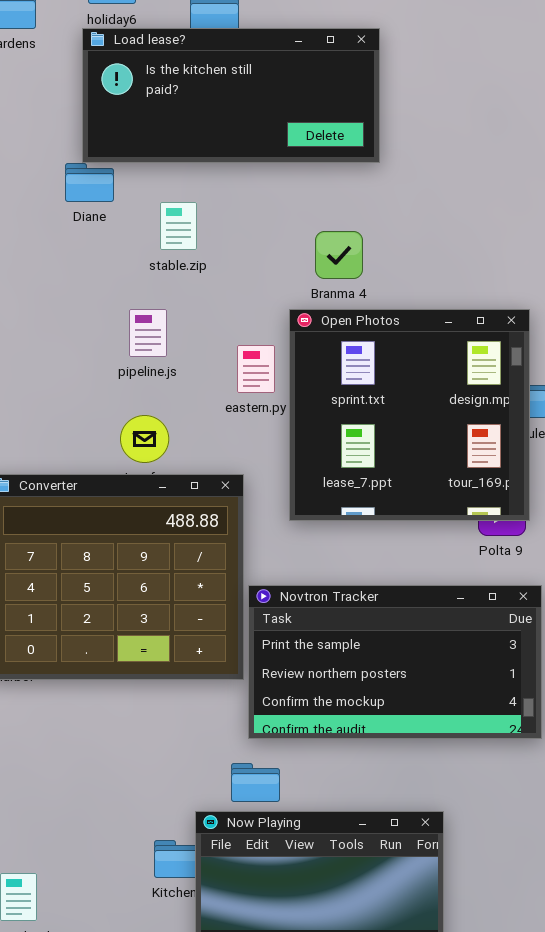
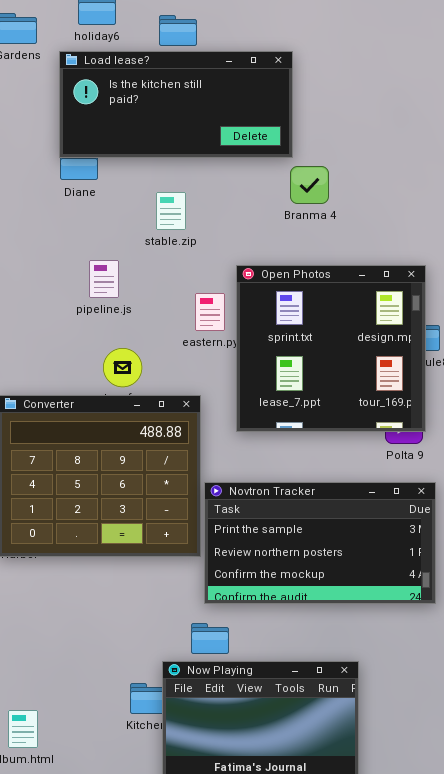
Load lease?: [82,28,380,163] -> [59,51,293,158], moved
stable.zip: [160,202,197,250] -> [156,192,186,230], moved
Branma 4: [315,231,363,279] -> [290,166,329,204], moved
pipeline.js: [129,309,167,357] -> [89,260,119,298], moved

